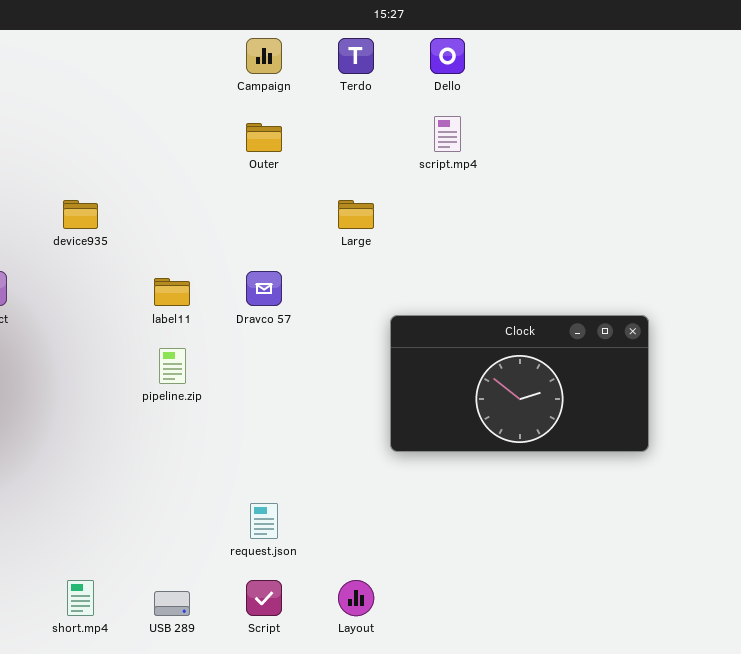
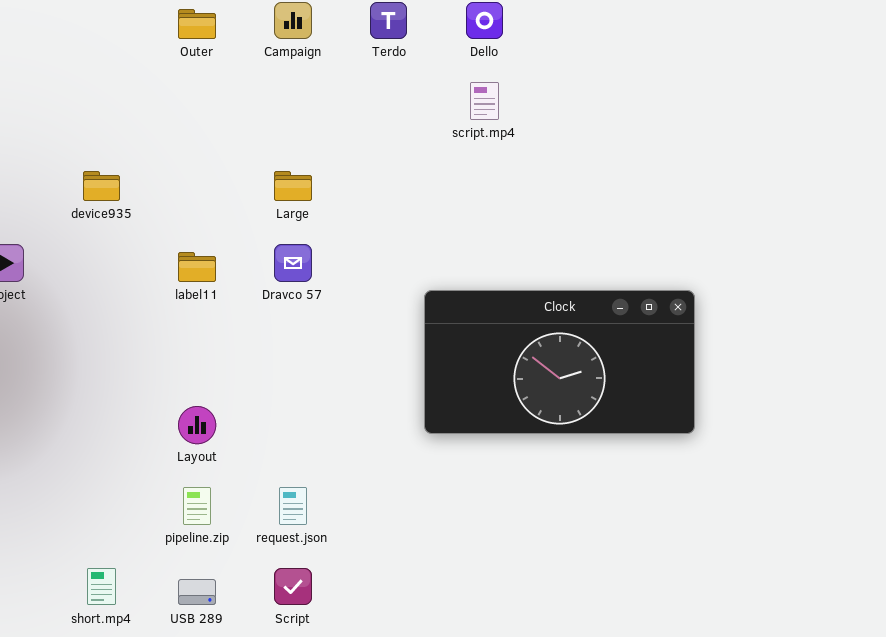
Outer: [246,123,282,152] -> [178,9,216,39], moved
Large: [338,200,374,229] -> [274,171,312,201], moved
pipeline.zip: [159,348,186,384] -> [183,487,211,525], moved
Layout: [338,580,374,616] -> [178,406,216,444], moved

